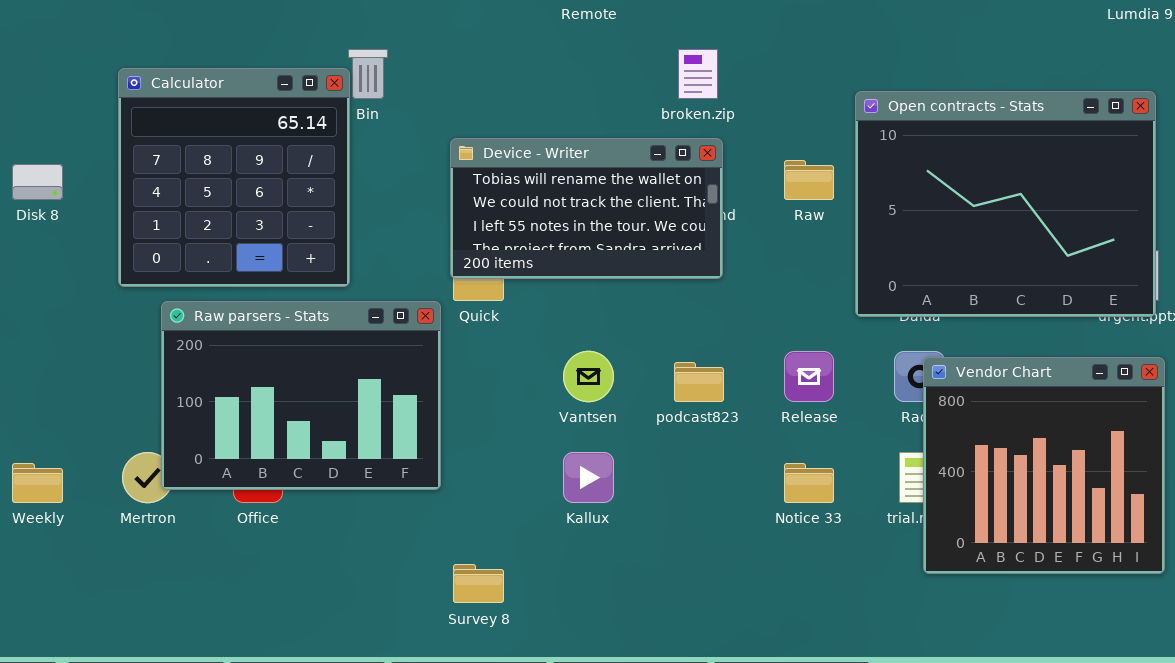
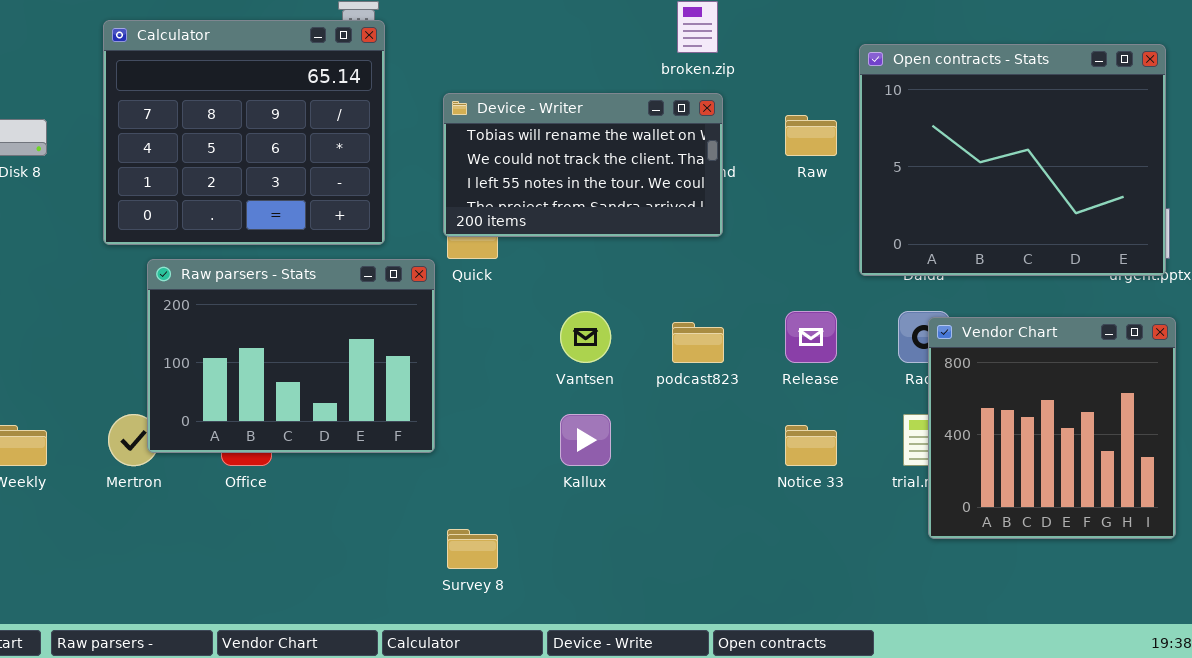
Calculator: [118,68,350,287] -> [103,20,385,245], resized

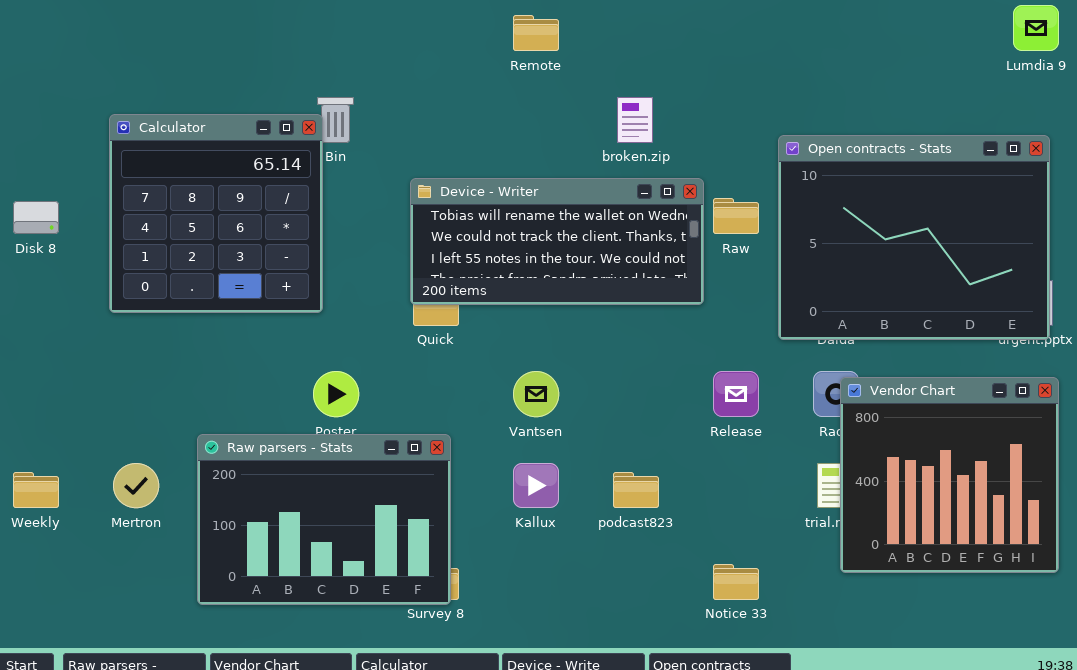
Calculator: [103,20,385,245] -> [109,114,323,313], resized
Device - Writer: [443,93,723,237] -> [410,178,704,305], resized
Raw parsers - Stats: [147,259,435,453] -> [197,434,451,605], moved
podcast823: [672,322,724,363] -> [613,472,659,508], moved
Notice 33: [785,425,837,466] -> [713,564,759,600], moved

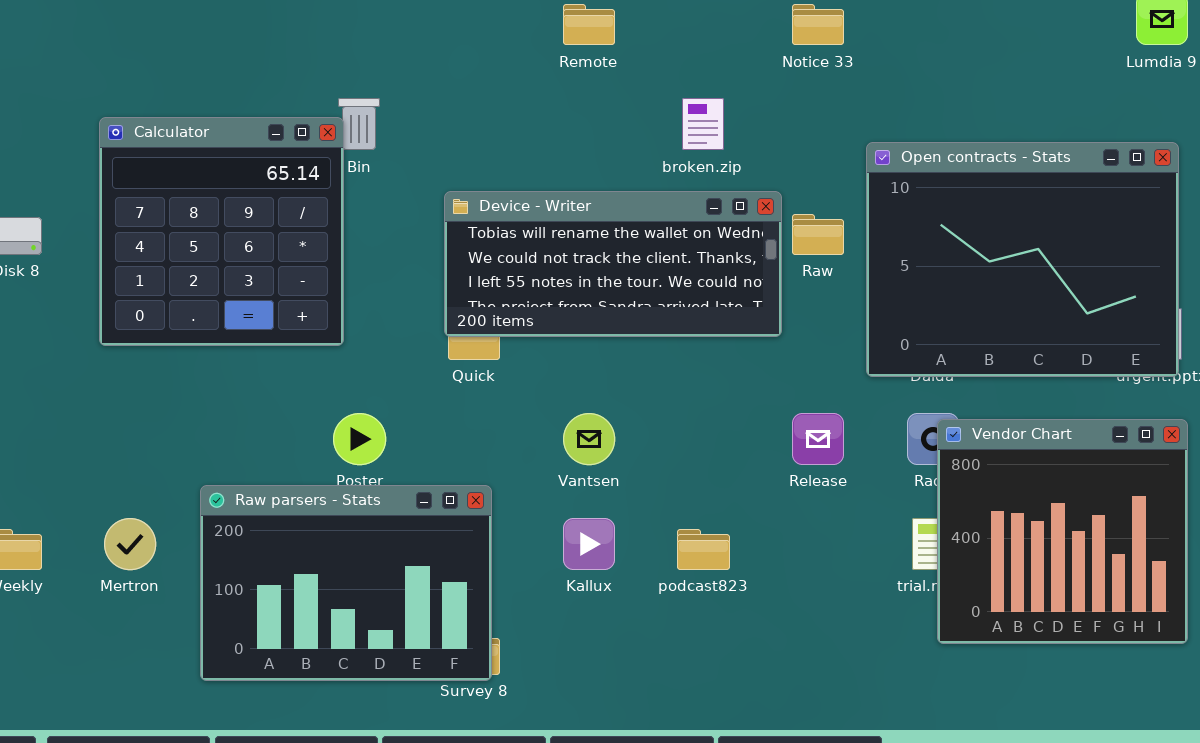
Notice 33: [713,564,759,600] -> [792,4,844,45], moved

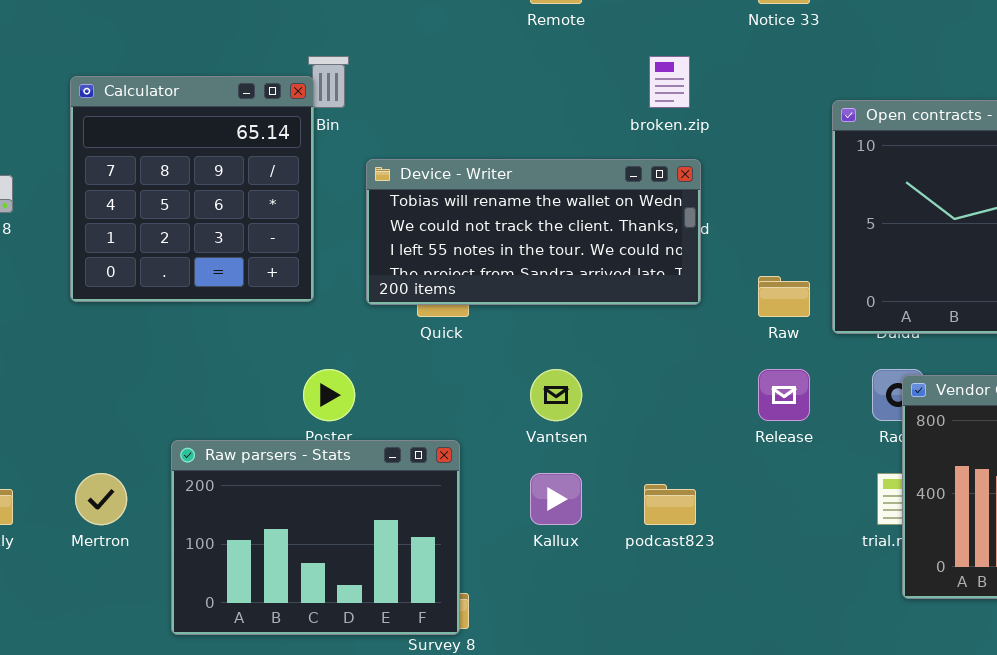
Device - Writer: [444,191,782,337] -> [366,159,701,305], moved
Raw: [792,214,844,255] -> [758,276,810,317], moved

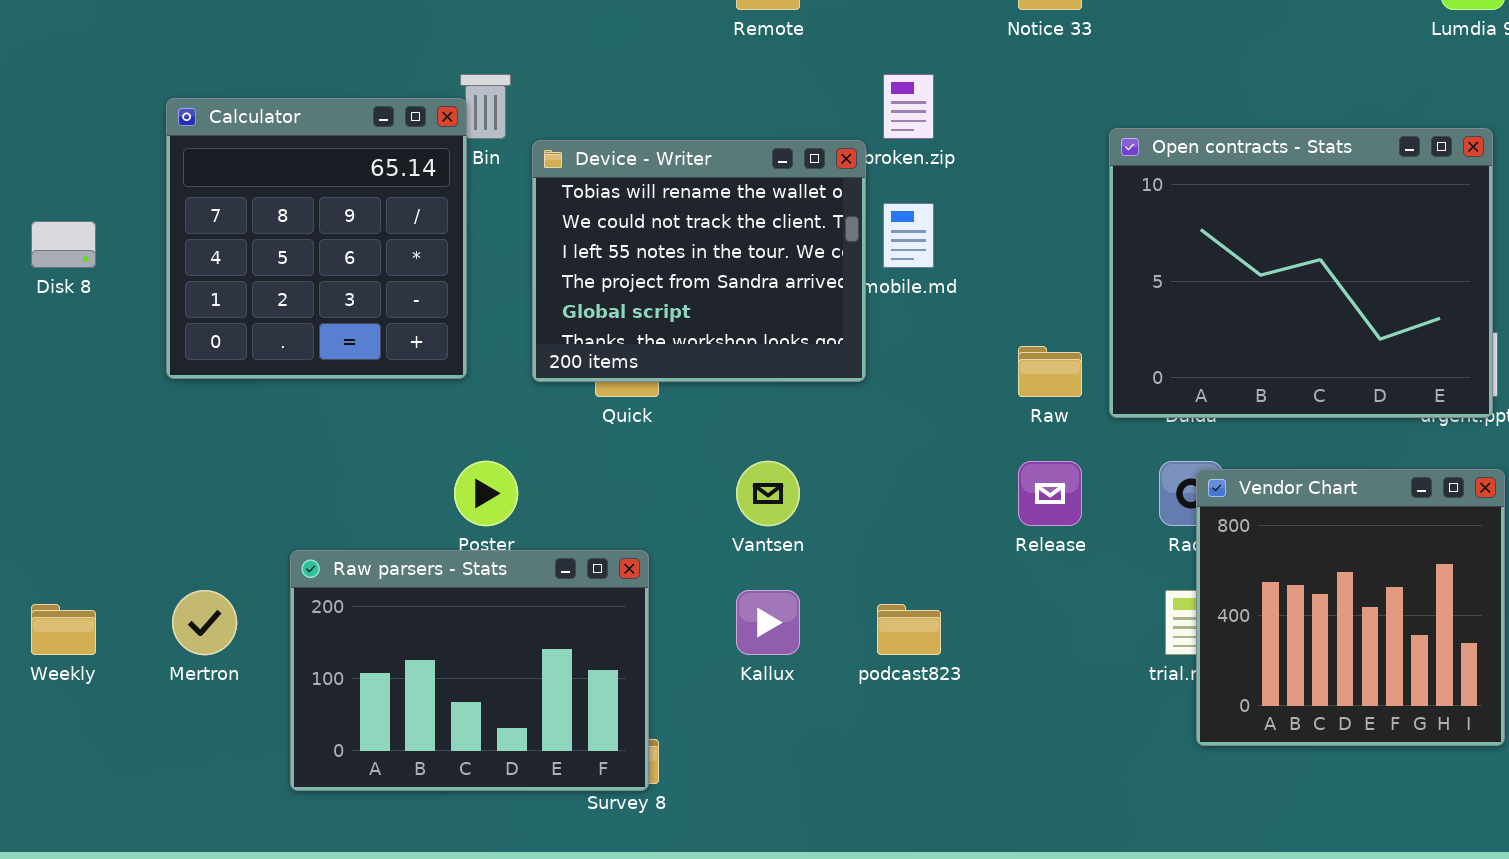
Device - Writer: [366,159,701,305] -> [532,140,866,382], resized

